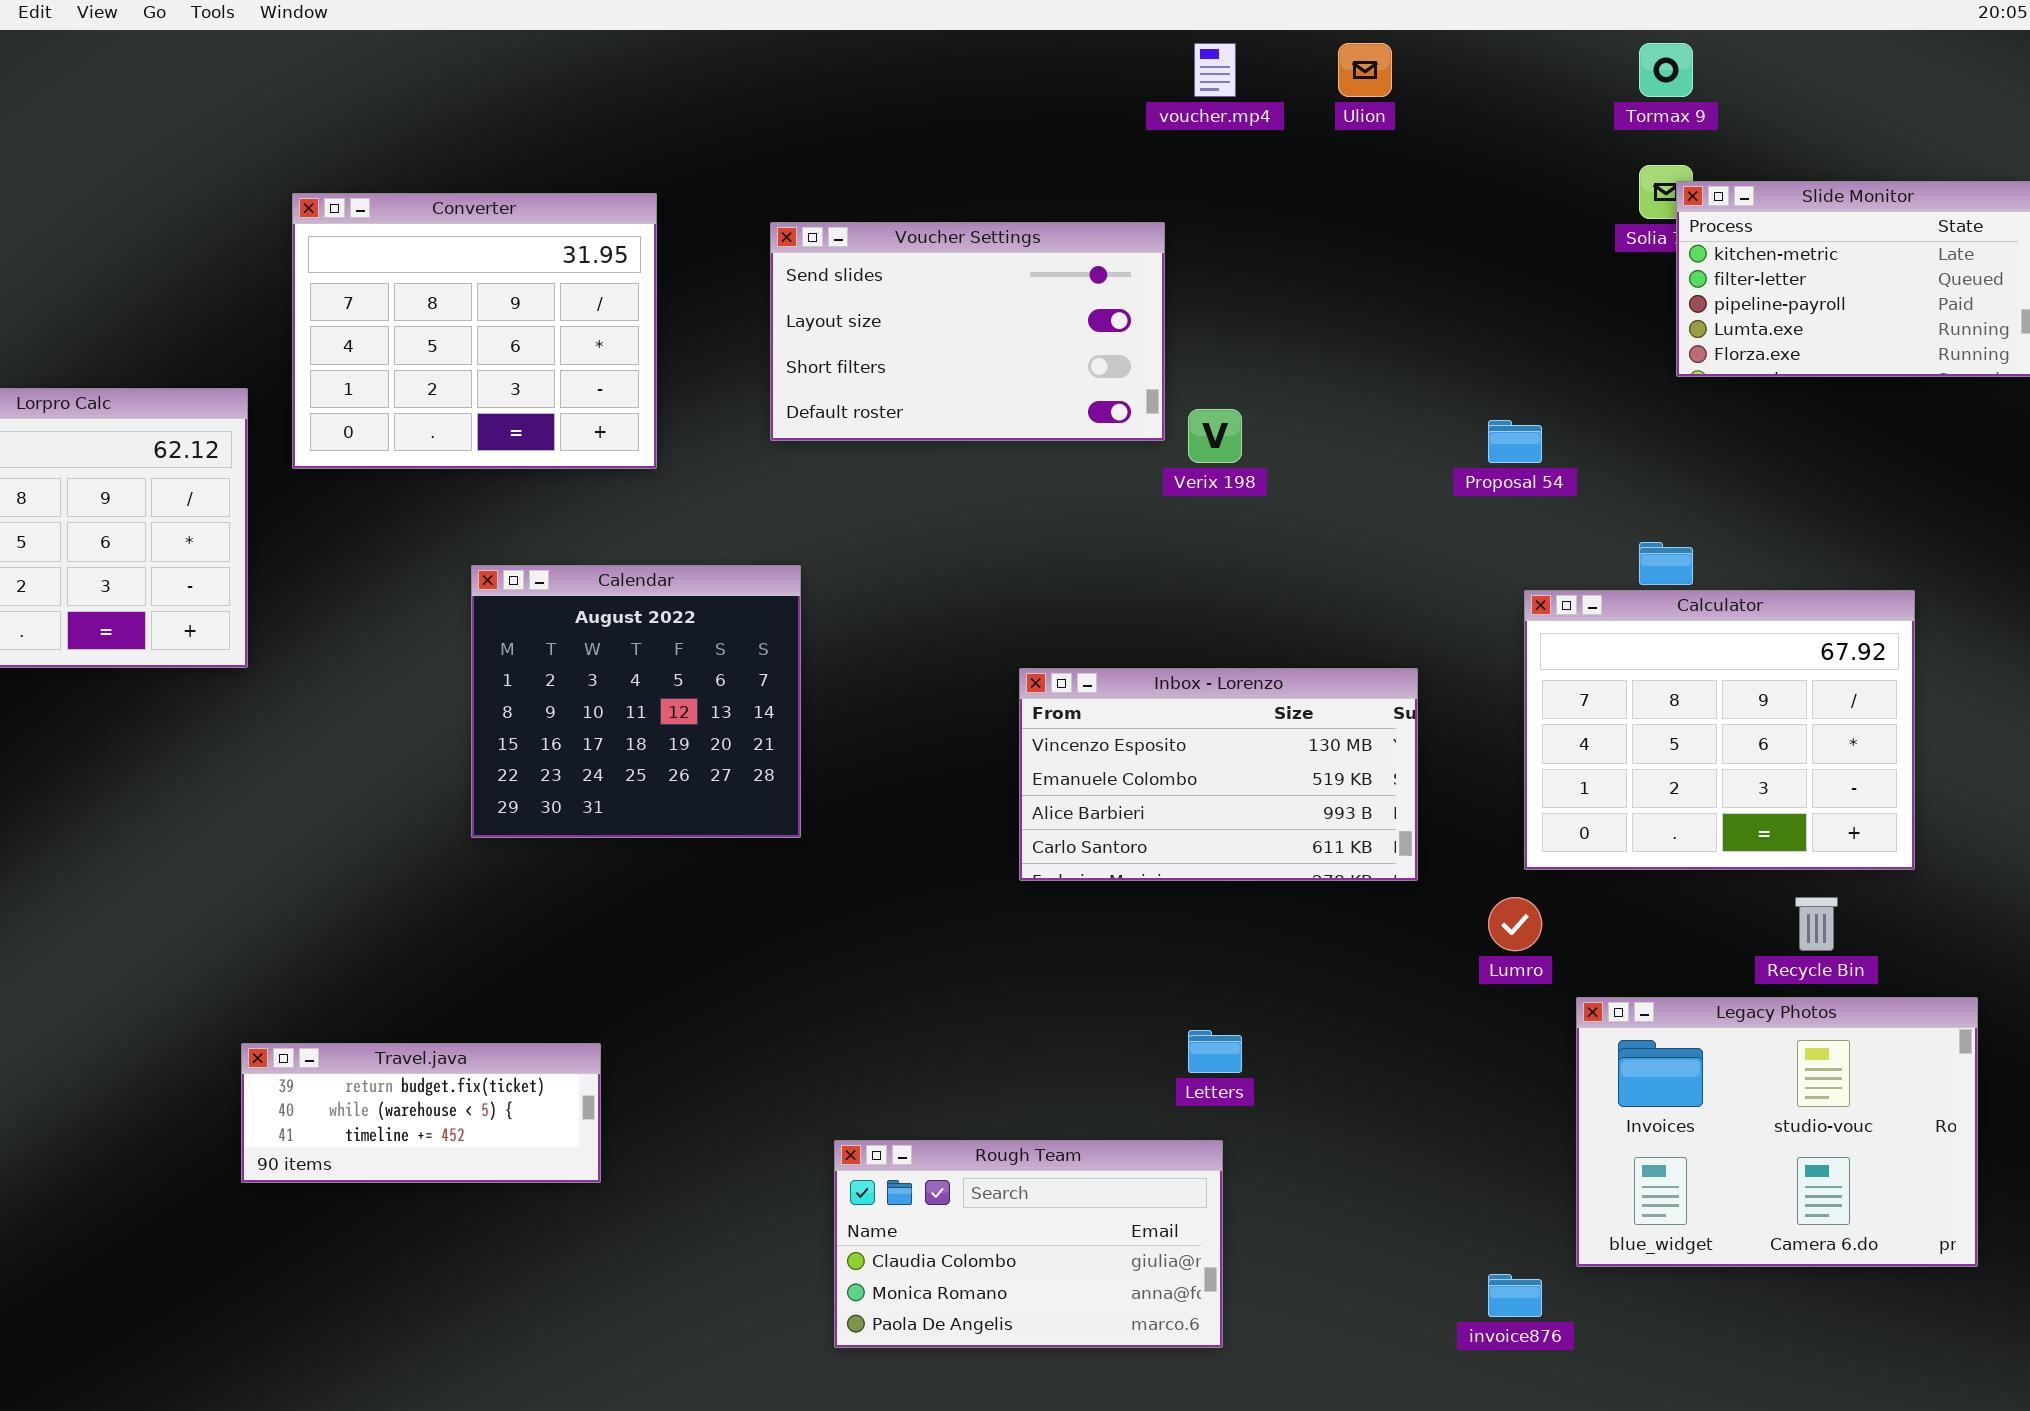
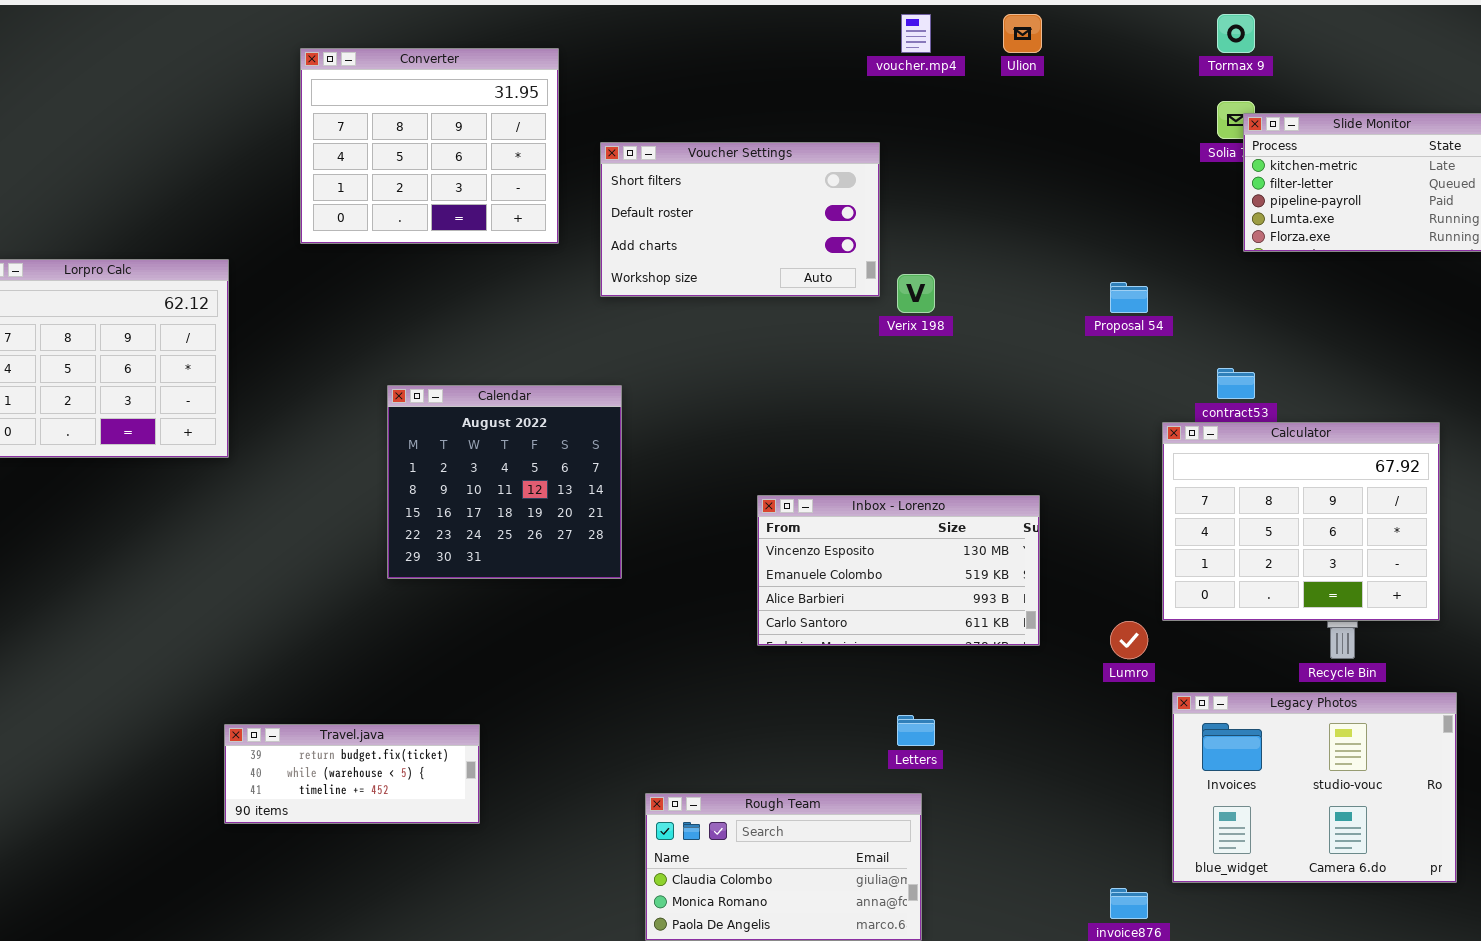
Converter: [292,193,657,469] -> [300,48,559,244], moved
Voucher Settings: [770,222,1165,441] -> [600,142,880,297], scrolled down 2 rows
Calculator: [1524,590,1915,870] -> [1162,422,1440,621], moved
Inbox - Lorenzo: [1019,668,1418,881] -> [757,495,1040,646], moved

